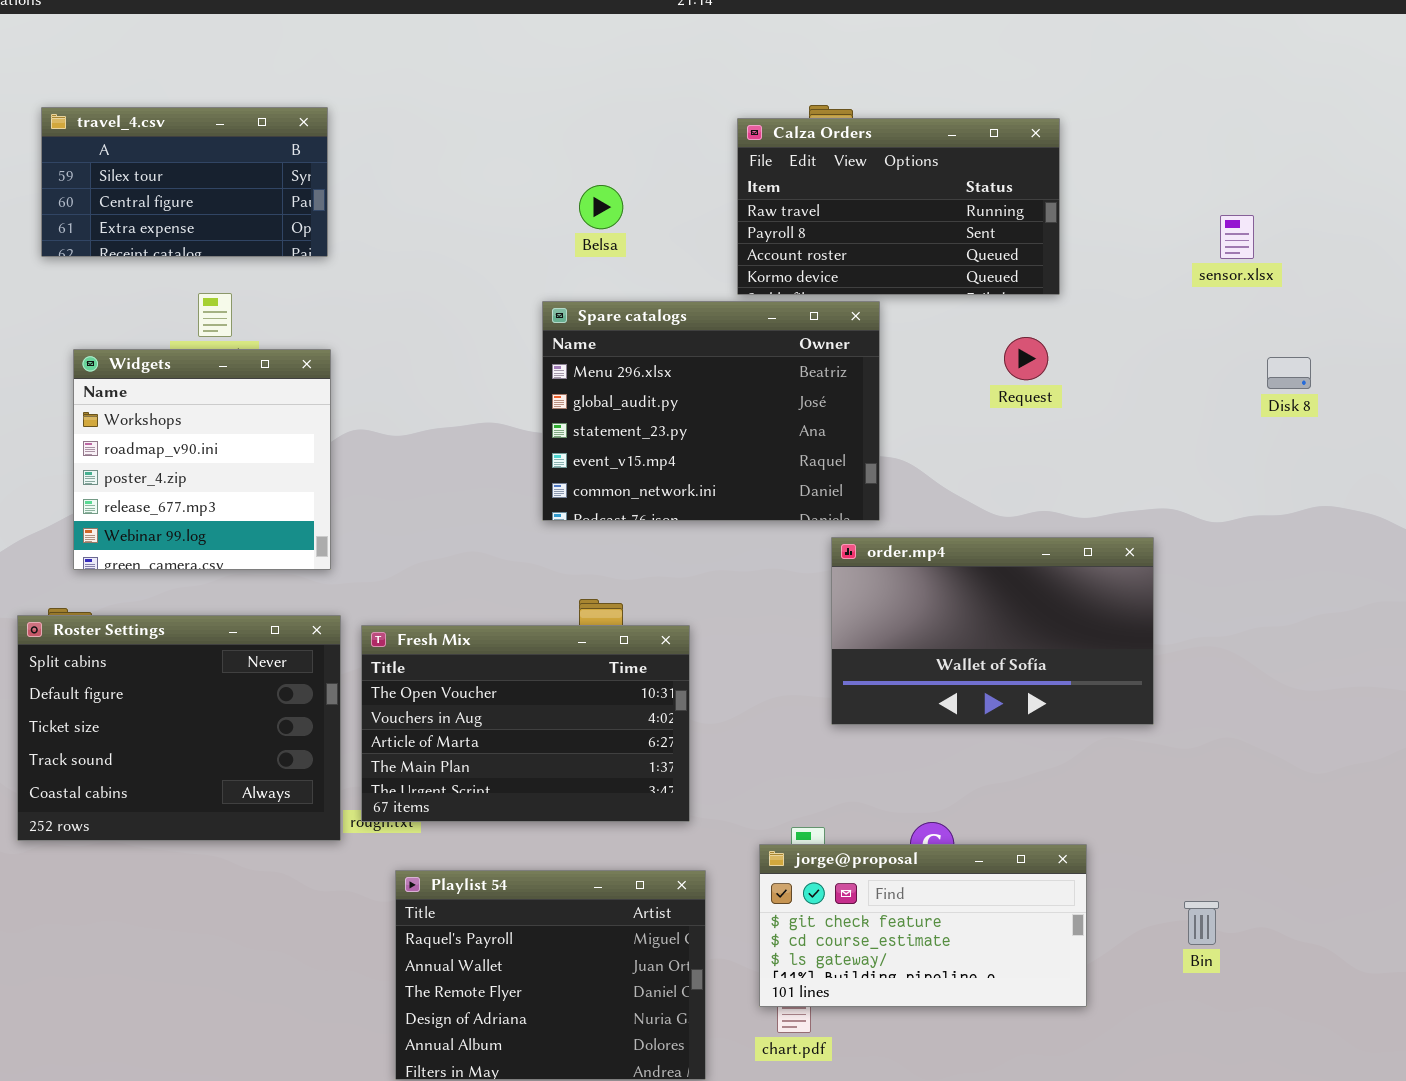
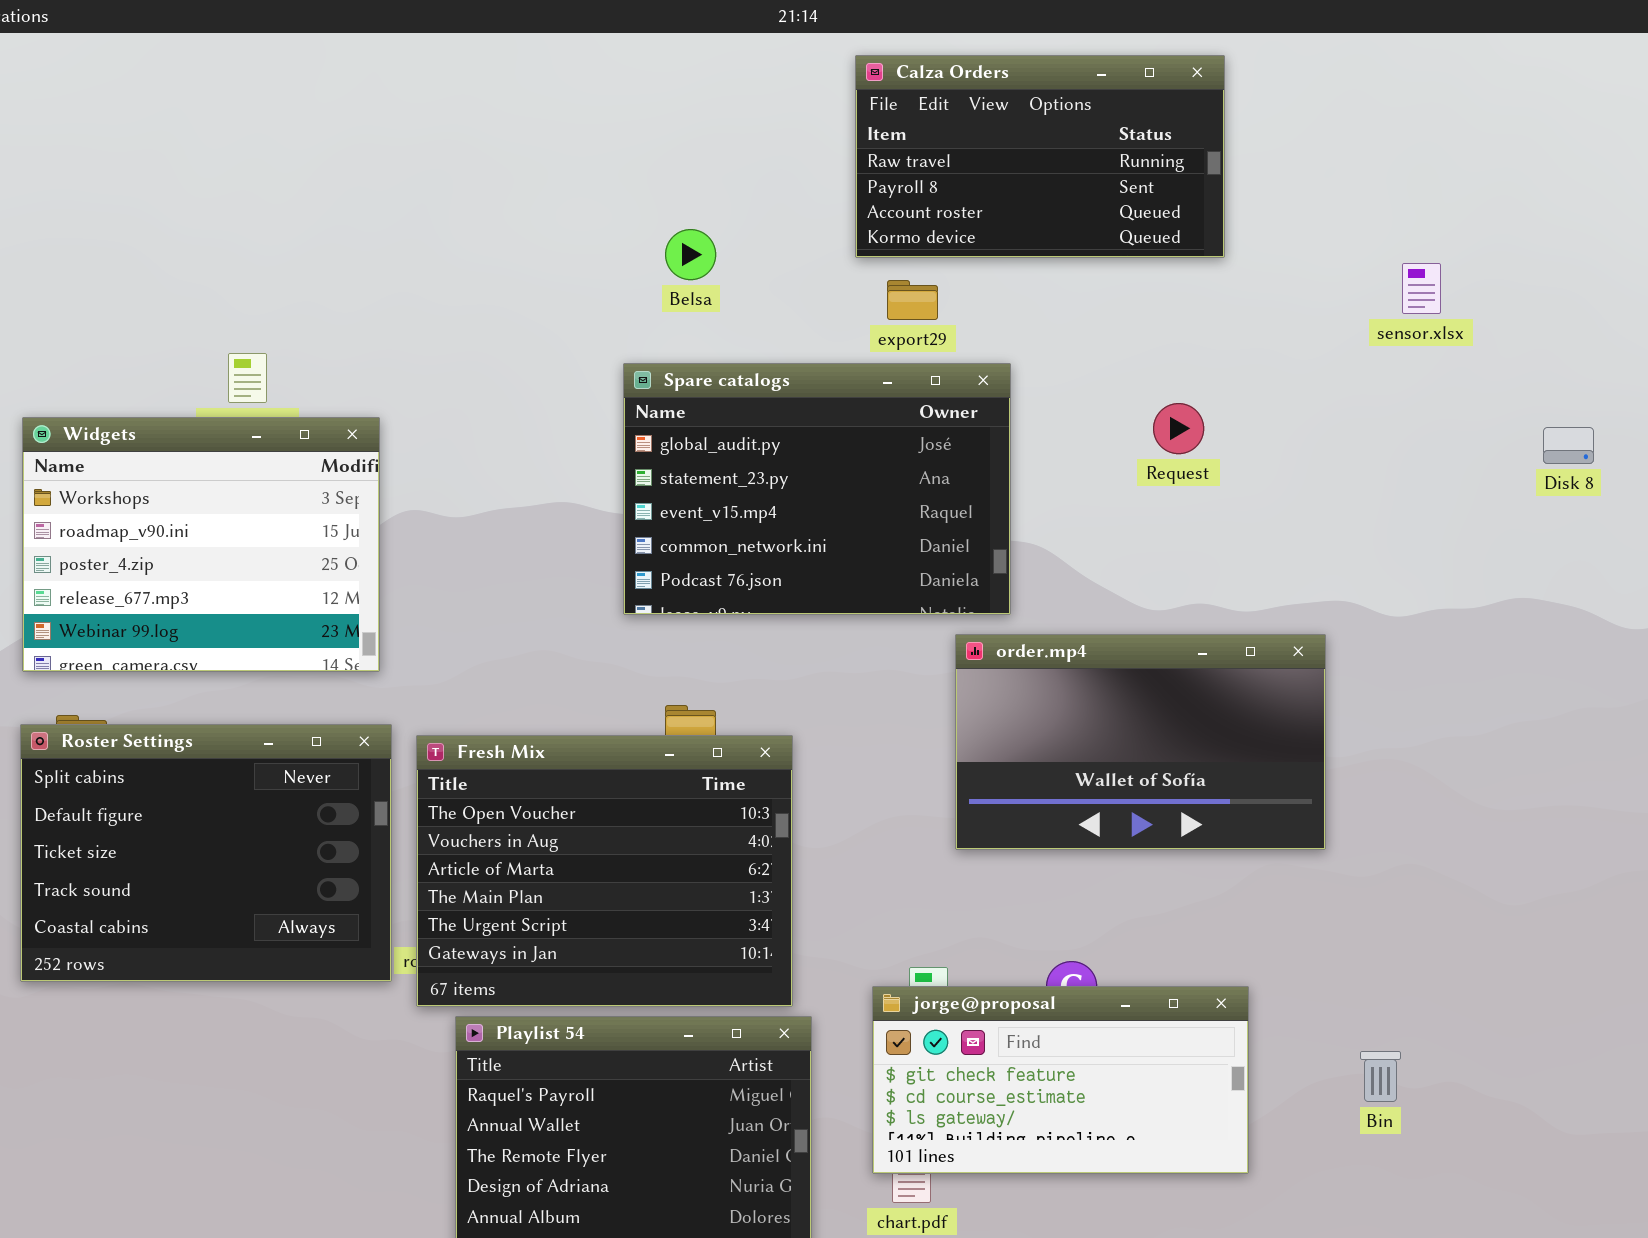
travel_4.csv: [41,107,328,257] -> none, closed
Calza Orders: [737,118,1060,295] -> [855,55,1225,258], moved
Spare catalogs: [542,301,880,521] -> [623,363,1011,615], scrolled down 1 row
Widgets: [73,349,331,570] -> [22,417,380,672], resized
Disk 8: [1267,357,1311,389] -> [1543,427,1594,464], moved
Fresh Mix: [361,625,690,822] -> [416,735,793,1007], resized

